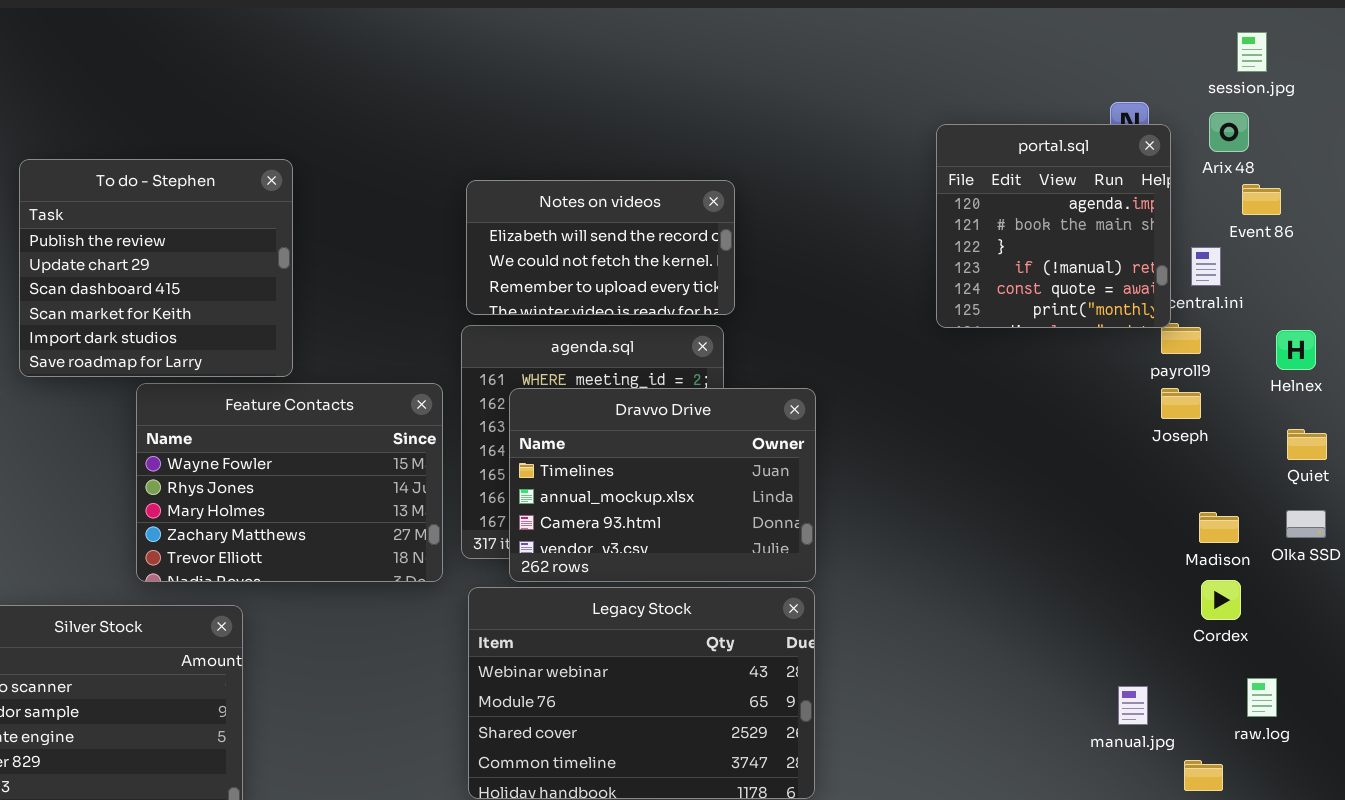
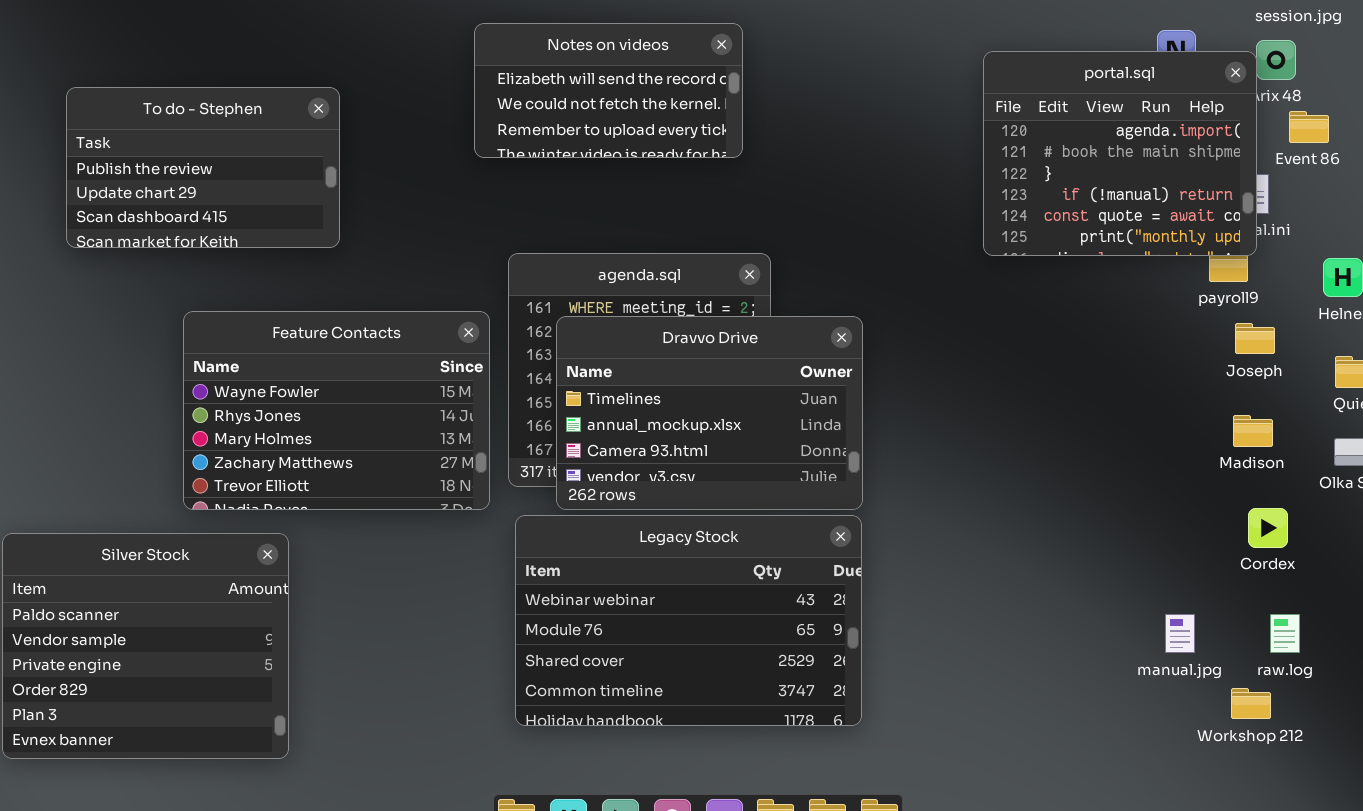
portal.sql: [936,124,1171,328] -> [983,51,1257,256], resized
To do - Stephen: [19,159,293,377] -> [66,87,340,248], resized
Notes on videos: [466,180,735,315] -> [474,23,743,158], moved
Joseph: [1161,388,1201,419] -> [1235,323,1275,354], moved
Madison: [1199,512,1239,543] -> [1233,415,1273,447], moved
raw.log: [1247,678,1277,717] -> [1270,614,1300,653], moved

